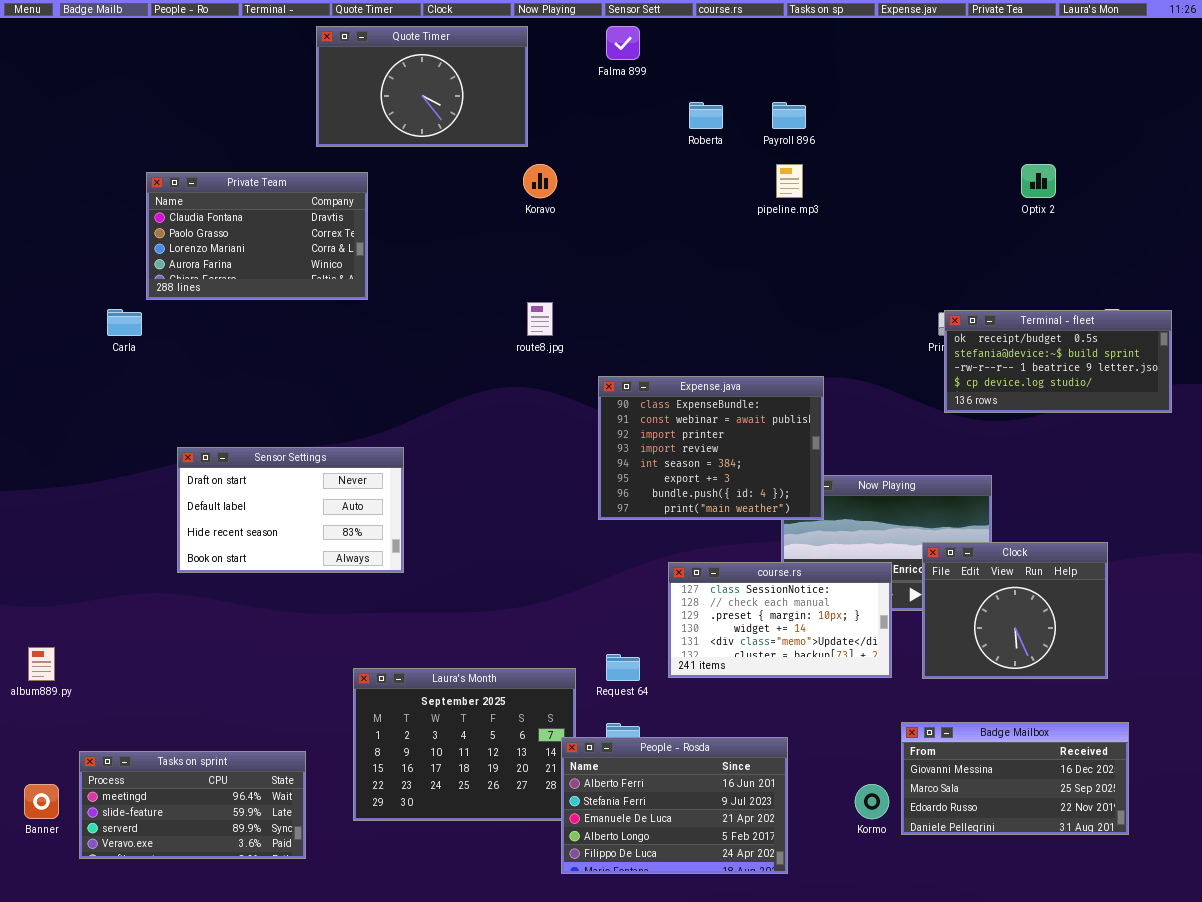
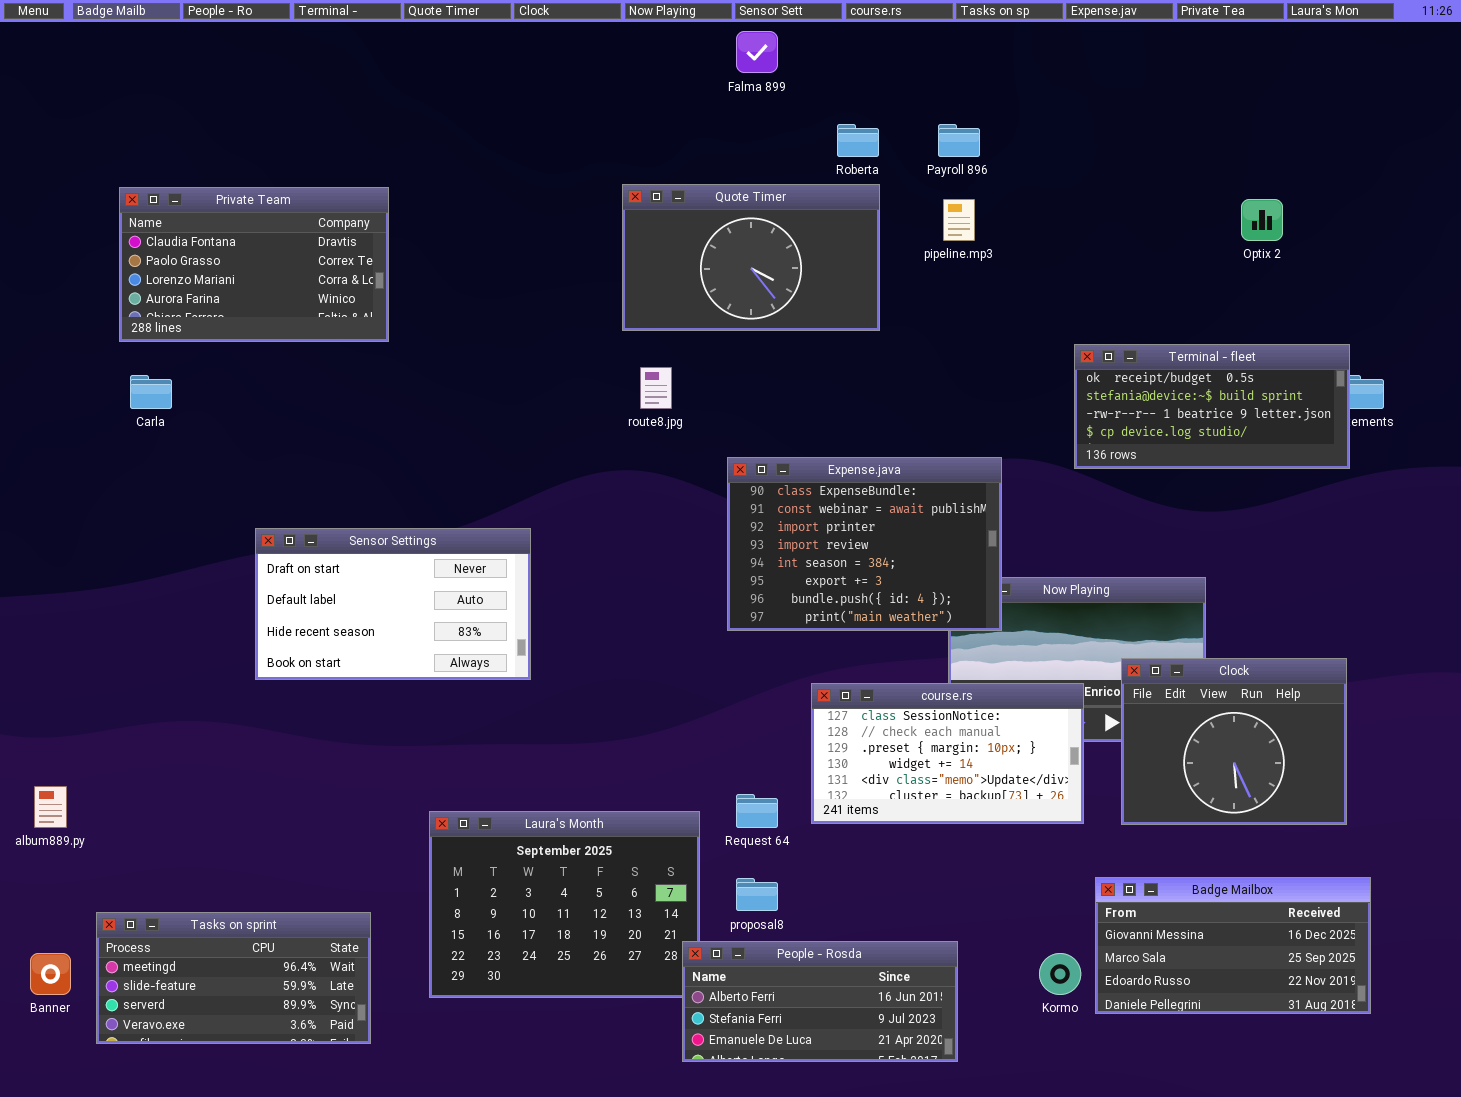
Quote Timer: [316,26,528,147] -> [622,184,880,331], moved
Private Team: [146,172,368,300] -> [119,187,389,342], moved
Terminal - fleet: [944,310,1172,413] -> [1074,344,1350,469], moved
Sensor Settings: [177,447,404,573] -> [255,528,531,680], moved
People - Rosda: [561,737,788,874] -> [682,941,958,1062], resized

